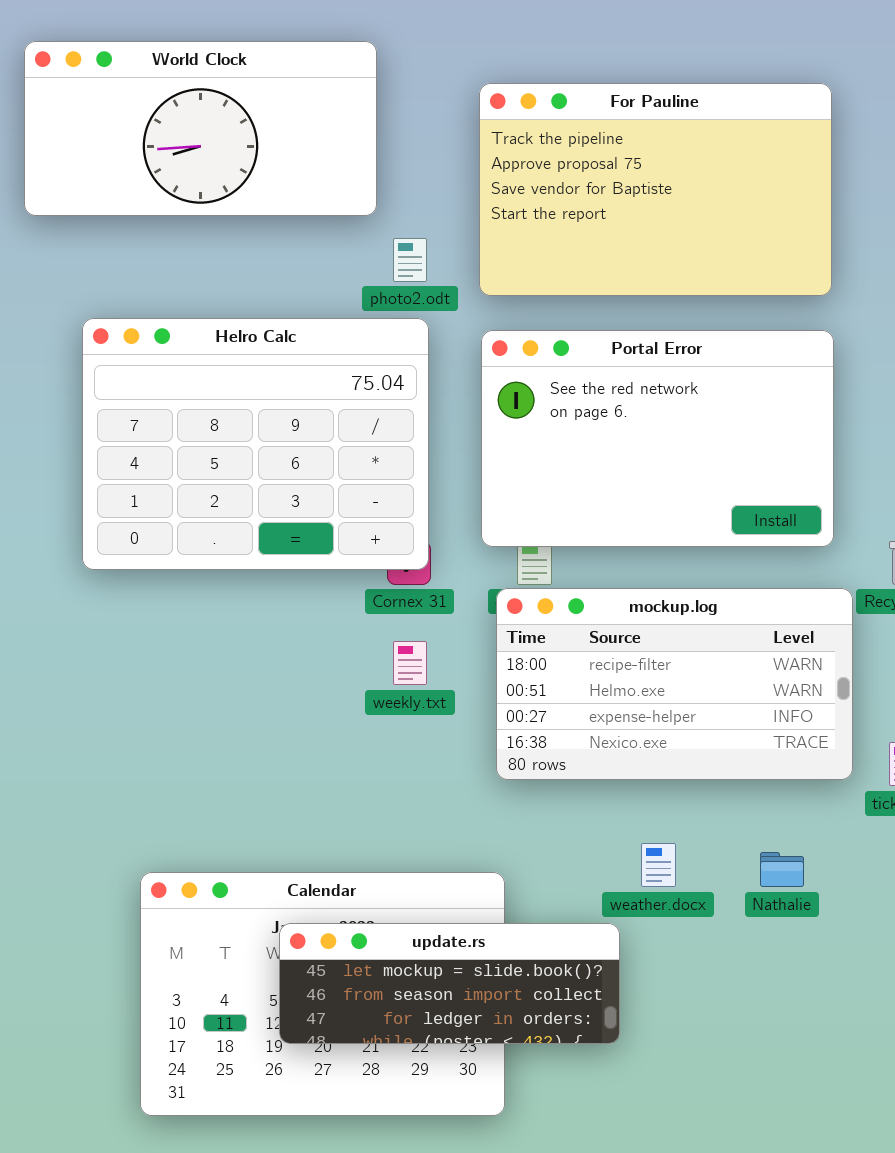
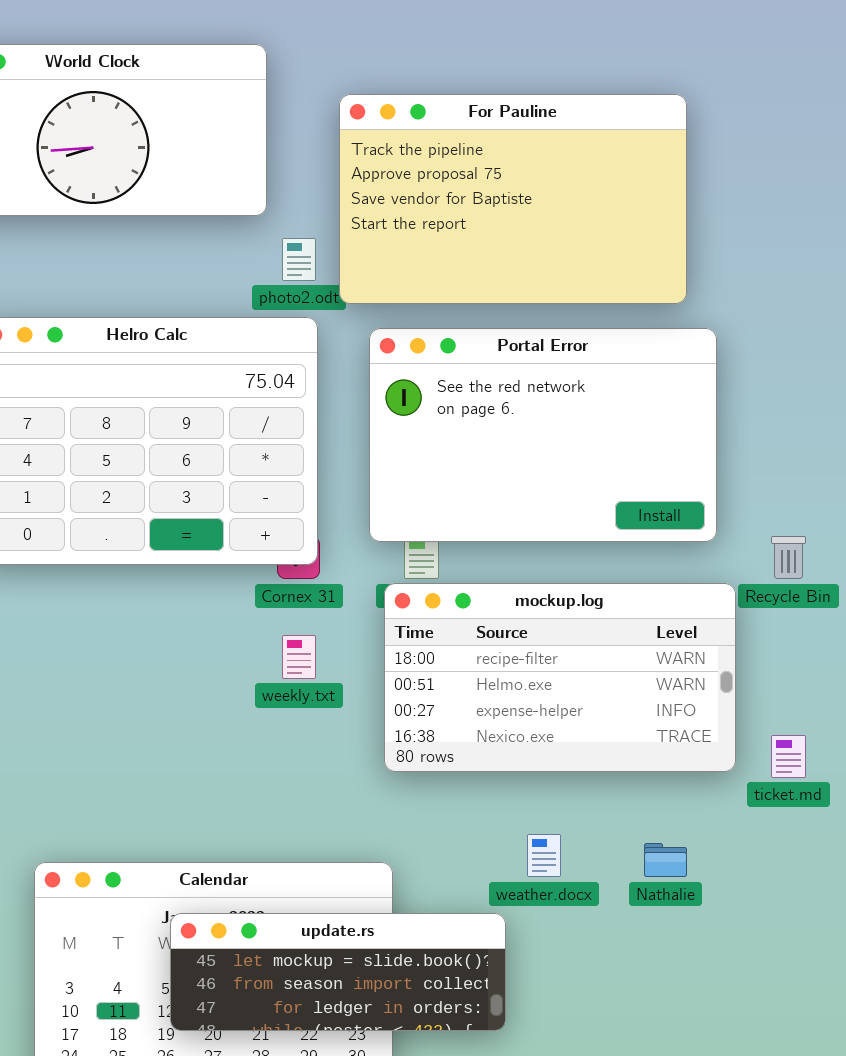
For Pauline: [479,83,832,296] -> [339,94,687,304], moved

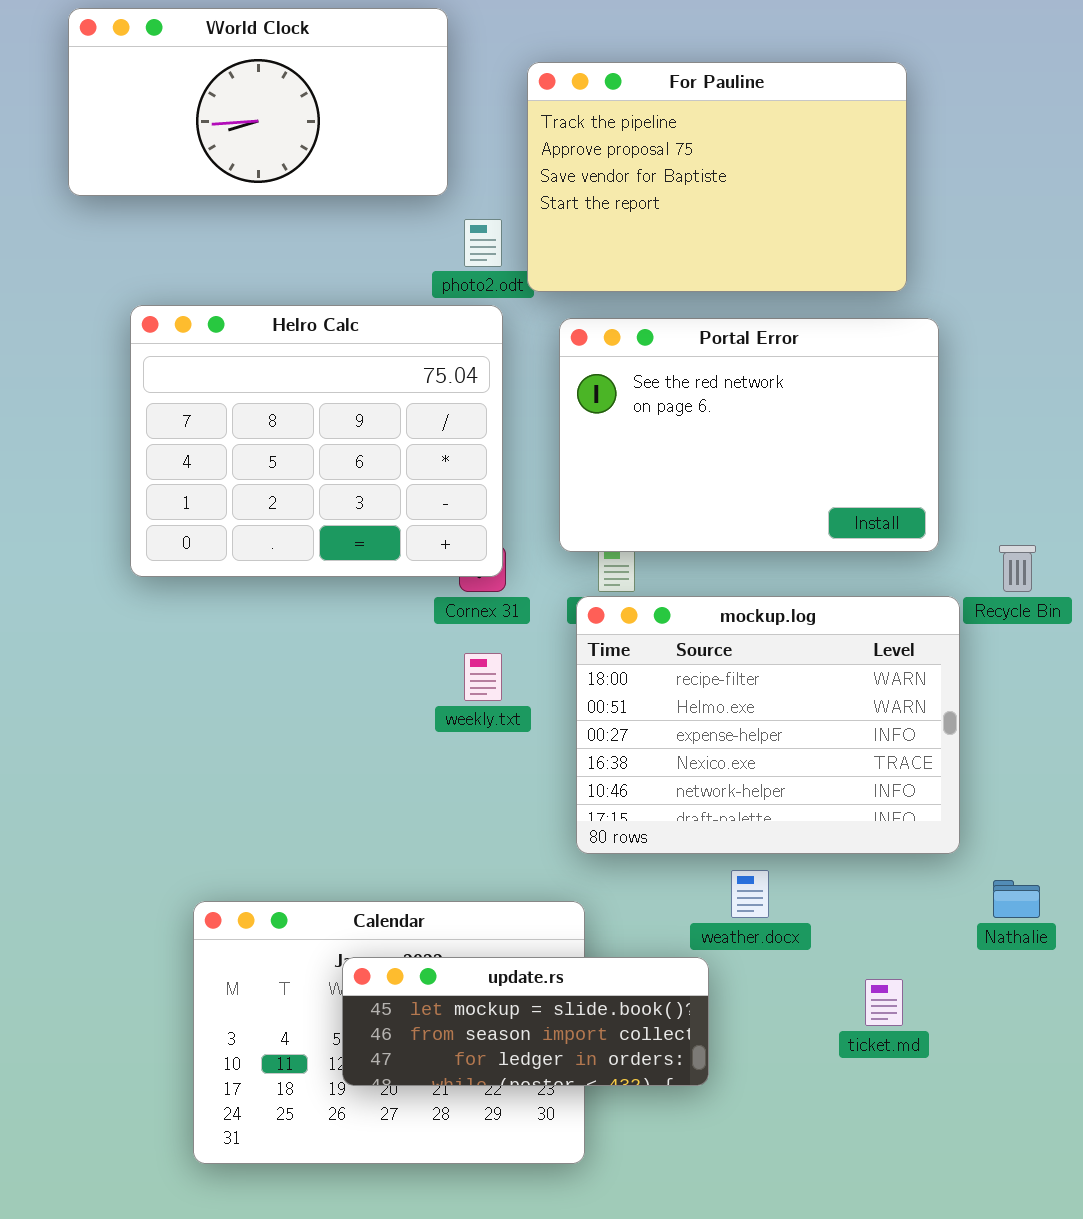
mockup.log: [384,583,736,772] -> [576,596,960,854], resized
ticket.md: [771,735,806,778] -> [865,979,903,1026], moved
Nathalie: [644,843,687,877] -> [993,880,1040,918], moved

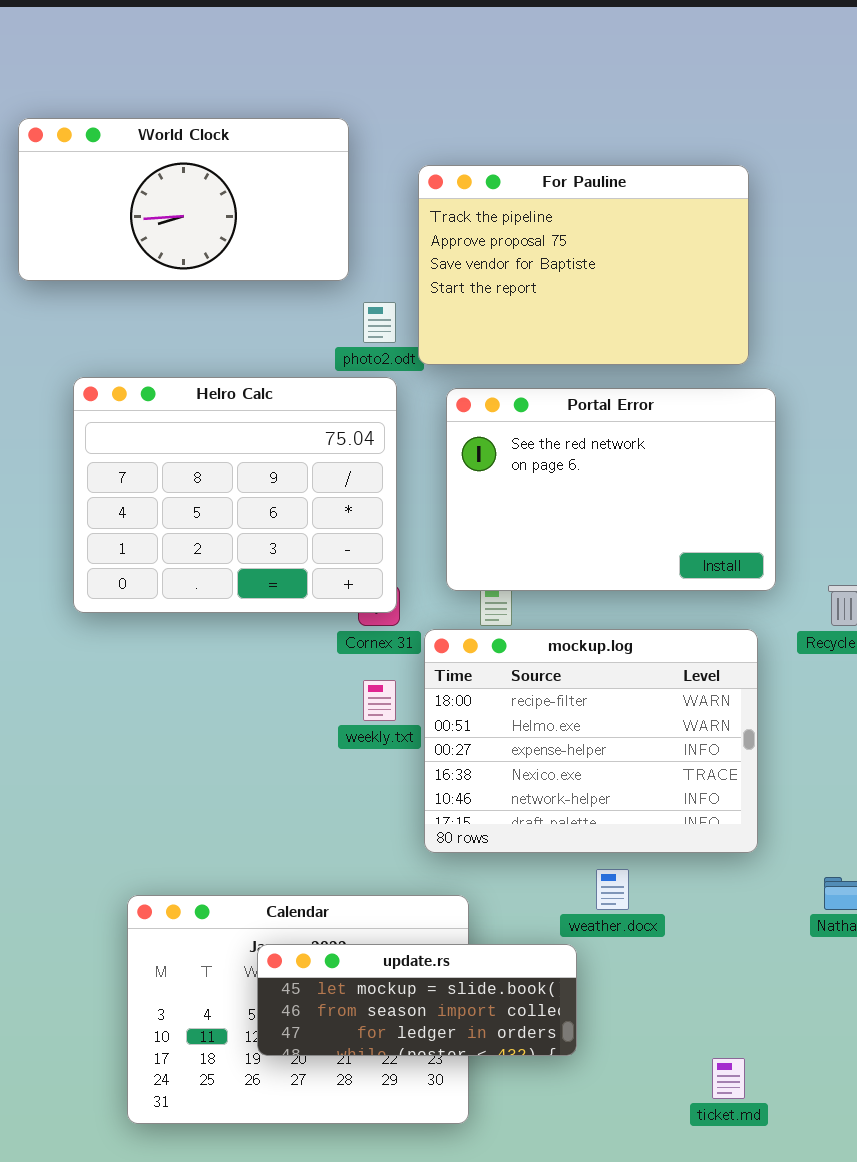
mockup.log: [576,596,960,854] -> [424,629,758,853], moved
ticket.md: [865,979,903,1026] -> [712,1058,745,1099], moved

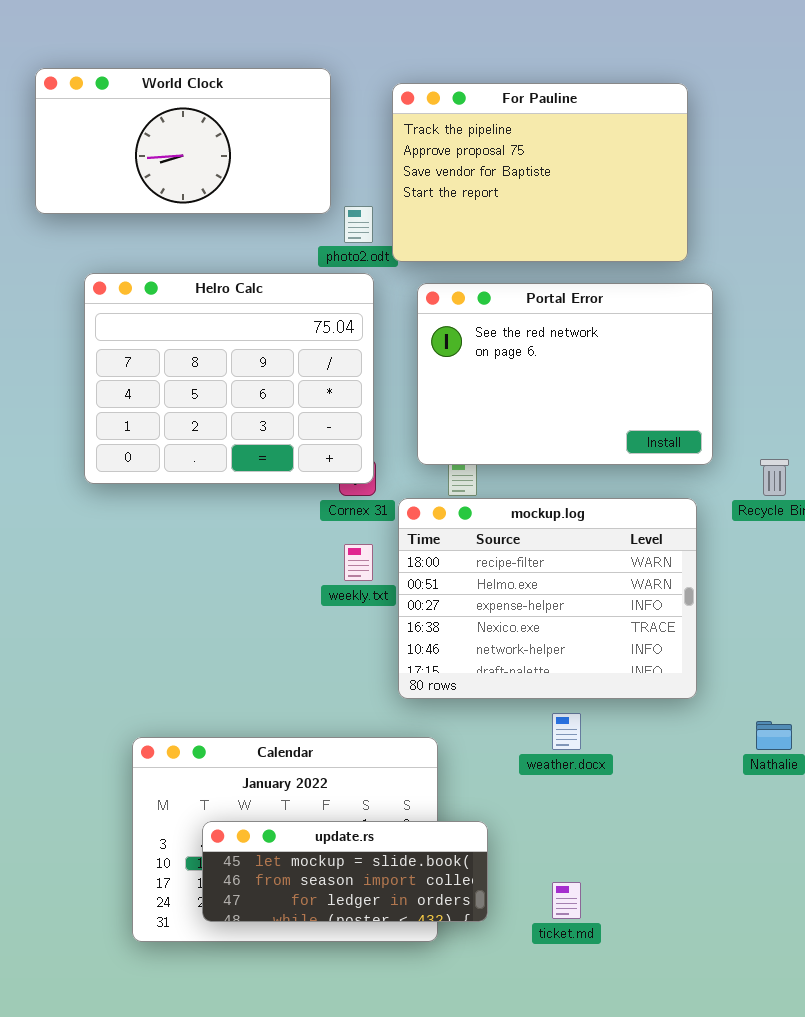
World Clock: [18,118,349,281] -> [35,68,331,214], moved
update.rs: [257,944,577,1056] -> [202,821,488,922], moved
ticket.md: [712,1058,745,1099] -> [552,882,581,919], moved

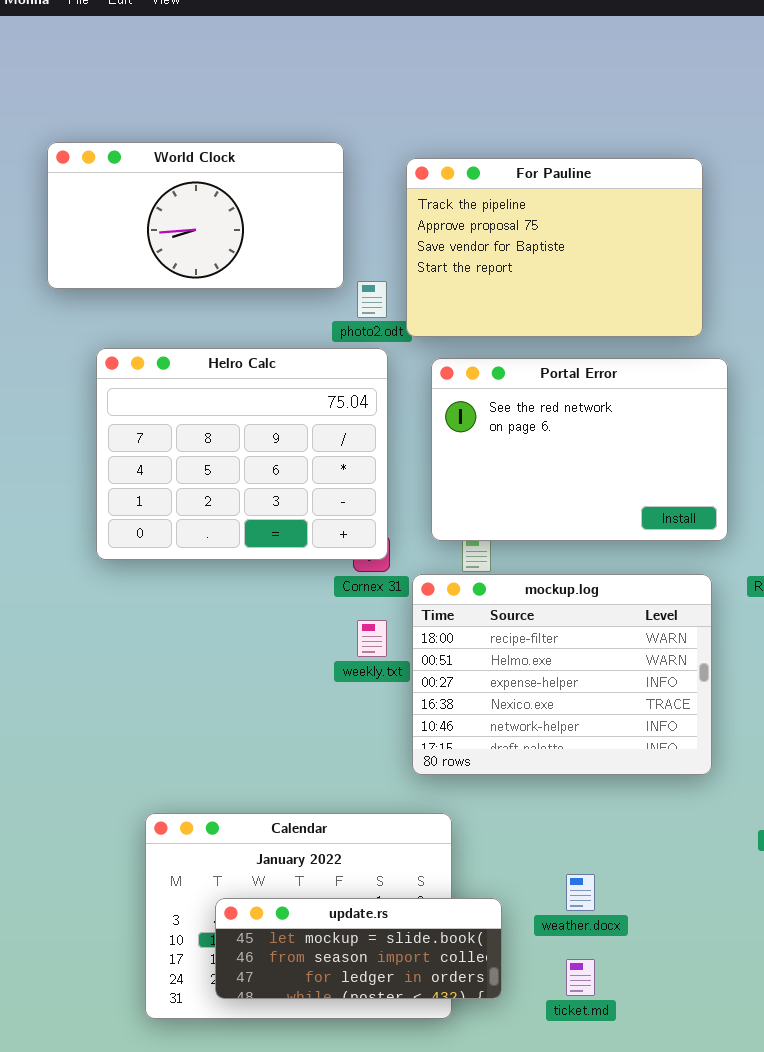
weather.docx: [552,713,581,750] -> [566,874,595,911], moved

